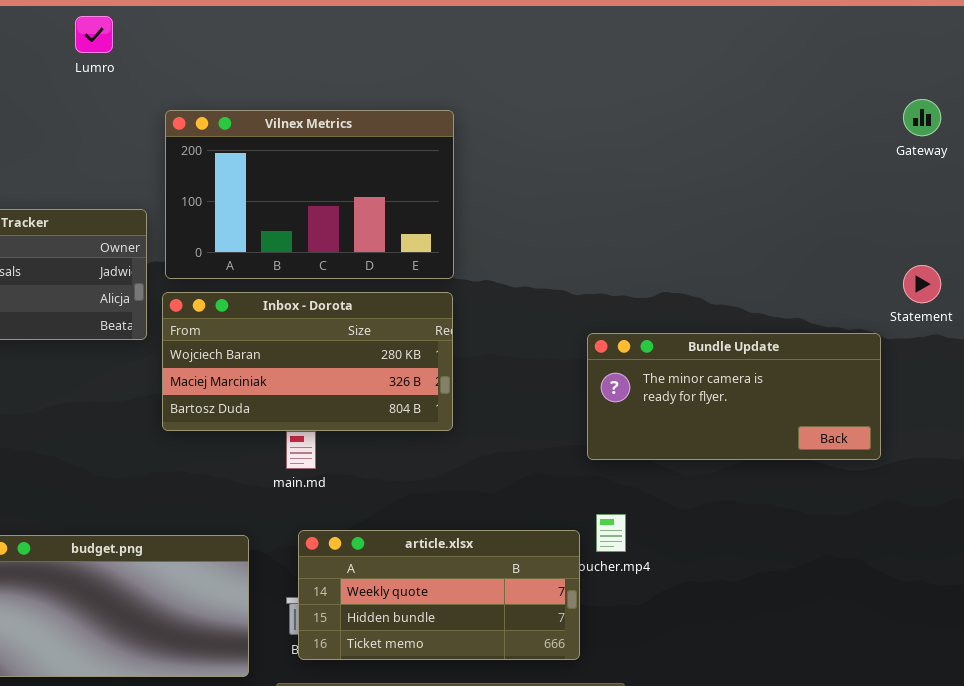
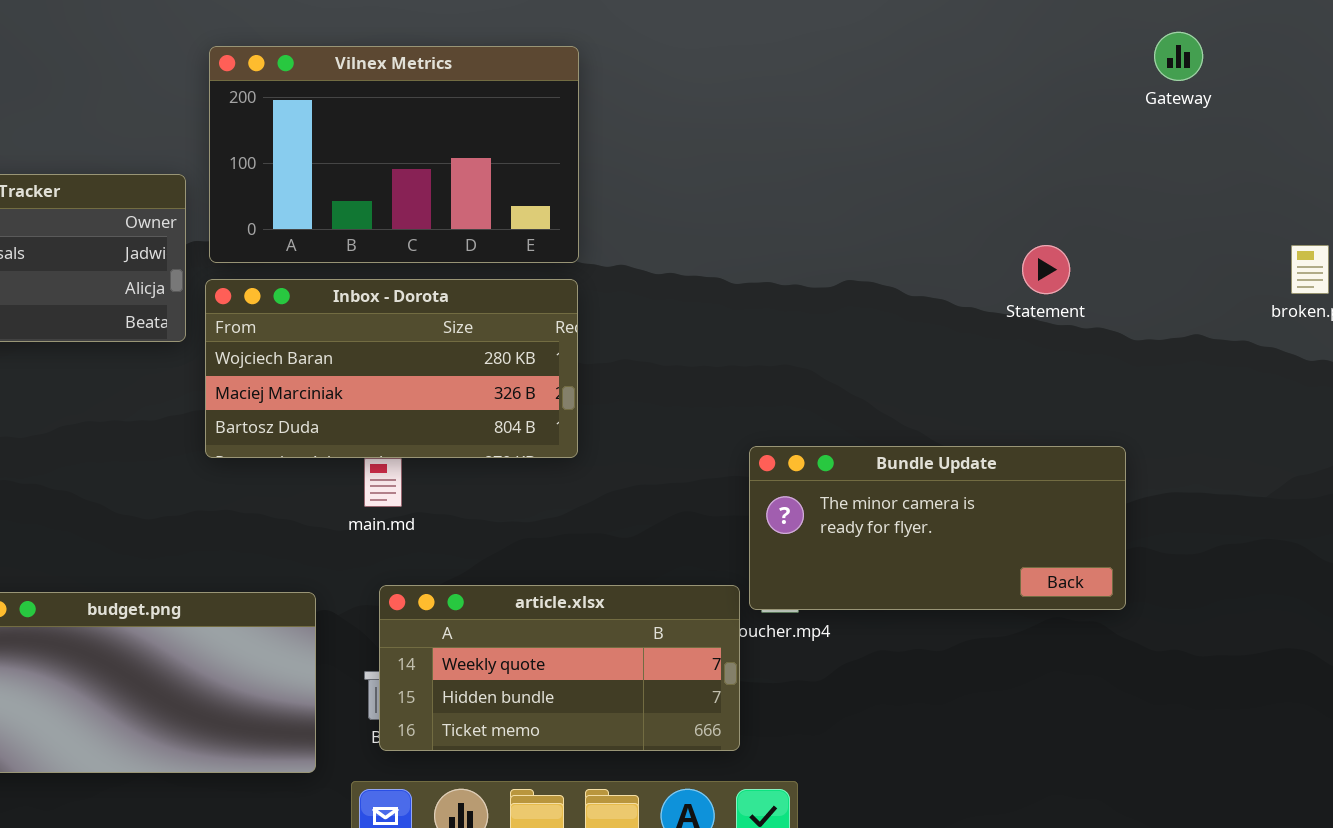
Statement: [903,265,941,303] -> [1022,245,1070,294], moved
Bundle Update: [587,333,881,460] -> [749,446,1126,610], moved

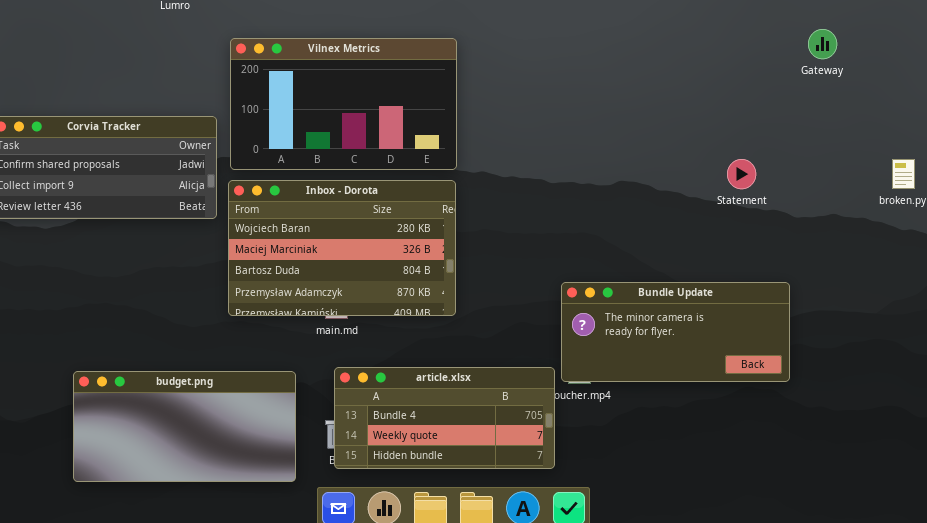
Inbox - Dorota: [205,279,578,458] -> [228,180,456,316], resized
article.xlsx: [379,585,740,751] -> [334,367,555,469], scrolled up 1 row

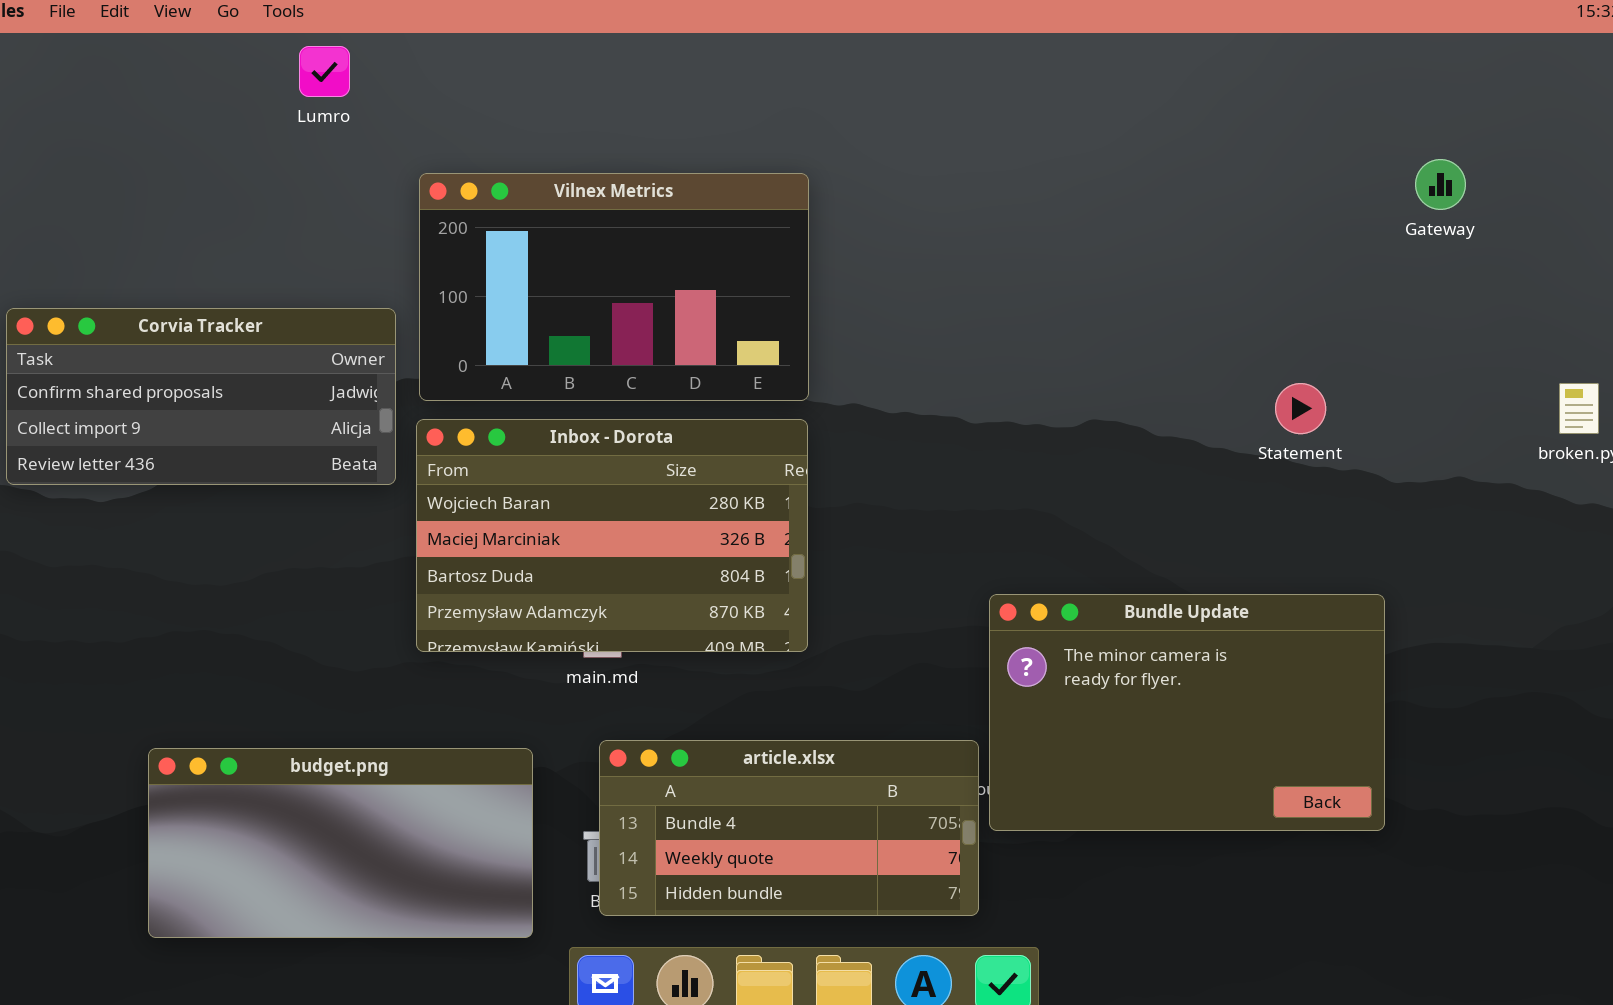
Bundle Update: [561,282,790,382] -> [989,594,1385,831], resized

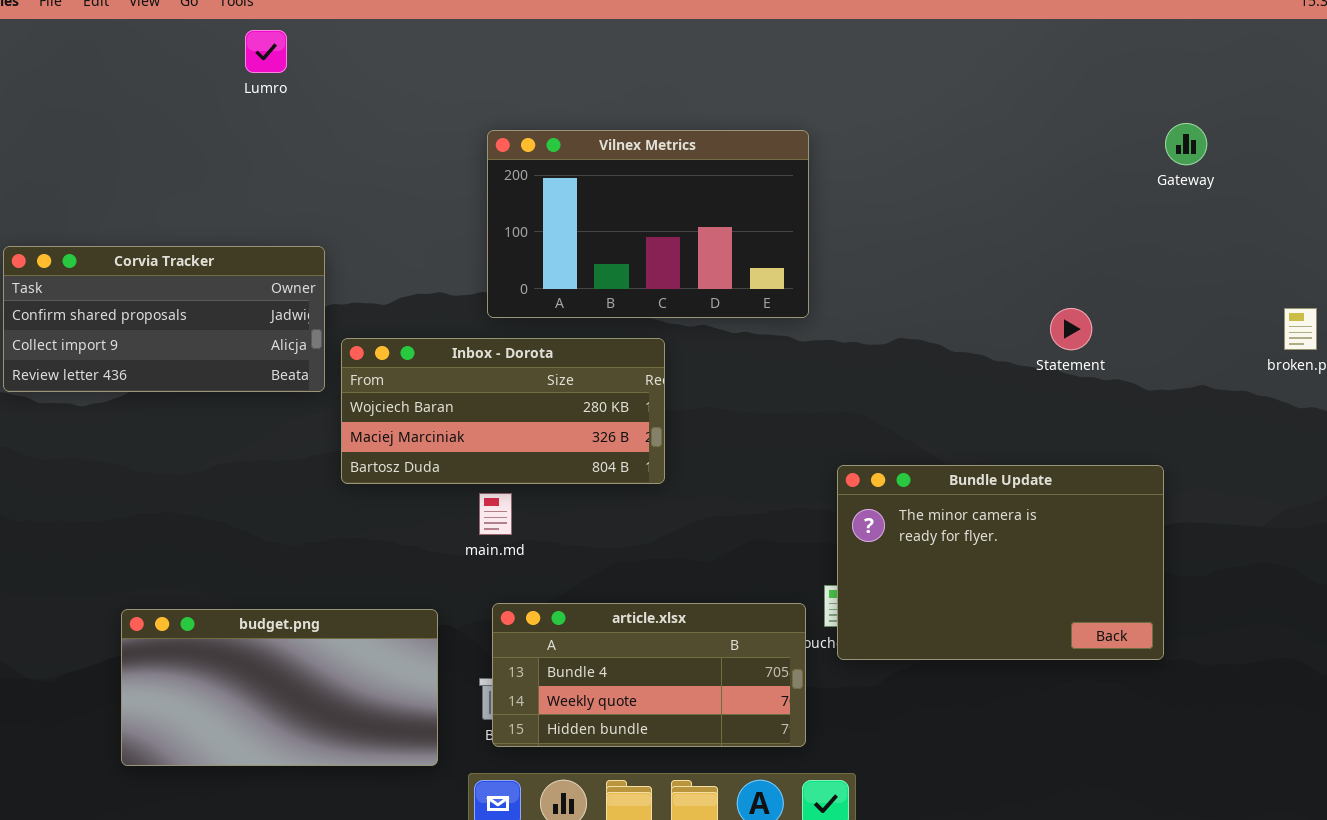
Vilnex Metrics: [419,173,809,401] -> [487,130,809,318], moved
Inbox - Dorota: [416,419,808,652] -> [341,338,665,484], resized
Bundle Update: [989,594,1385,831] -> [837,465,1164,660], moved

